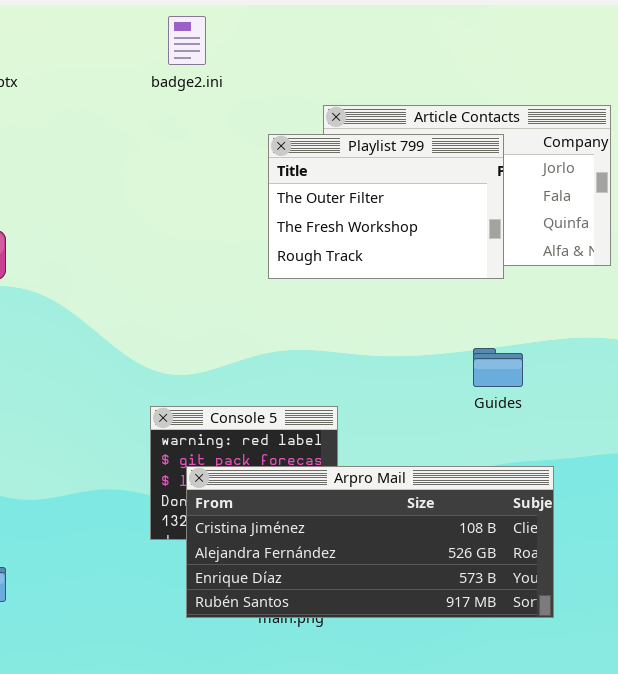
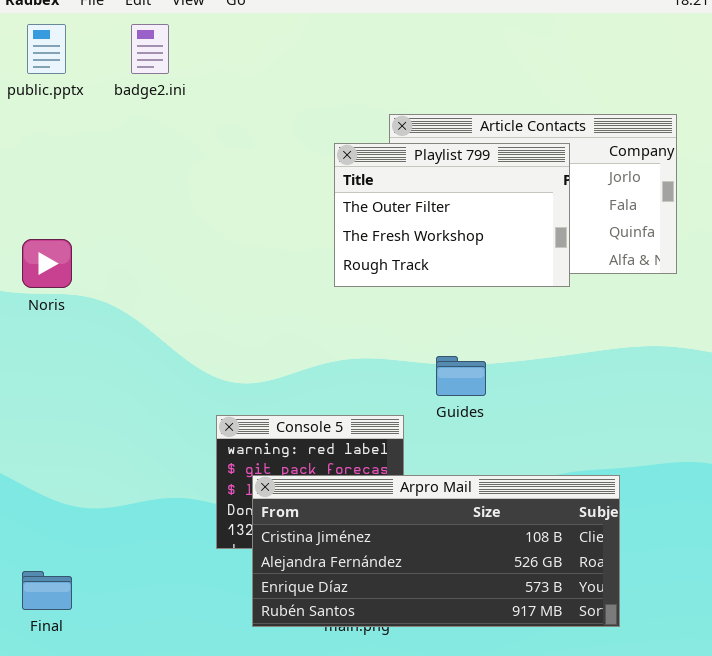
badge2.ini: [168,16,206,65] -> [131,24,169,74], moved
Guides: [473,348,523,387] -> [436,356,486,396], moved

